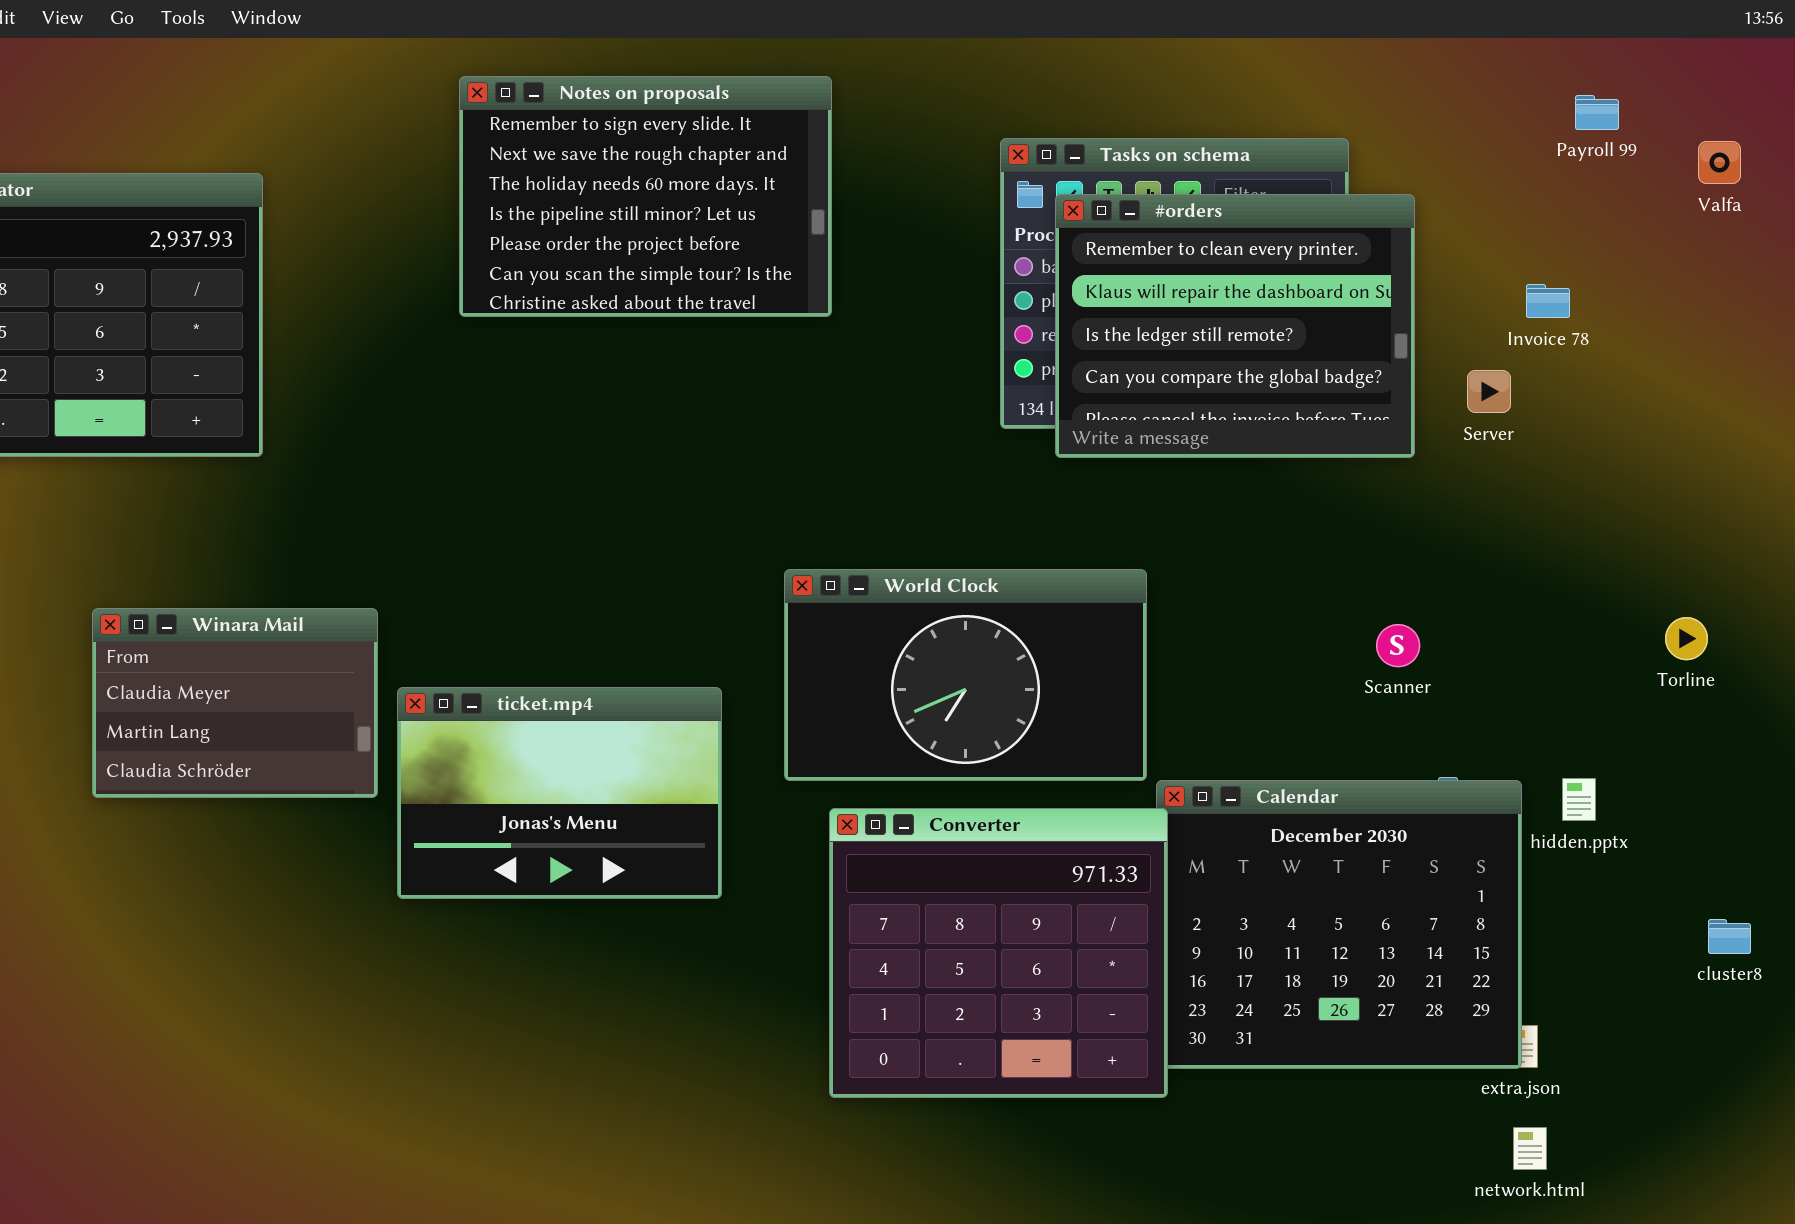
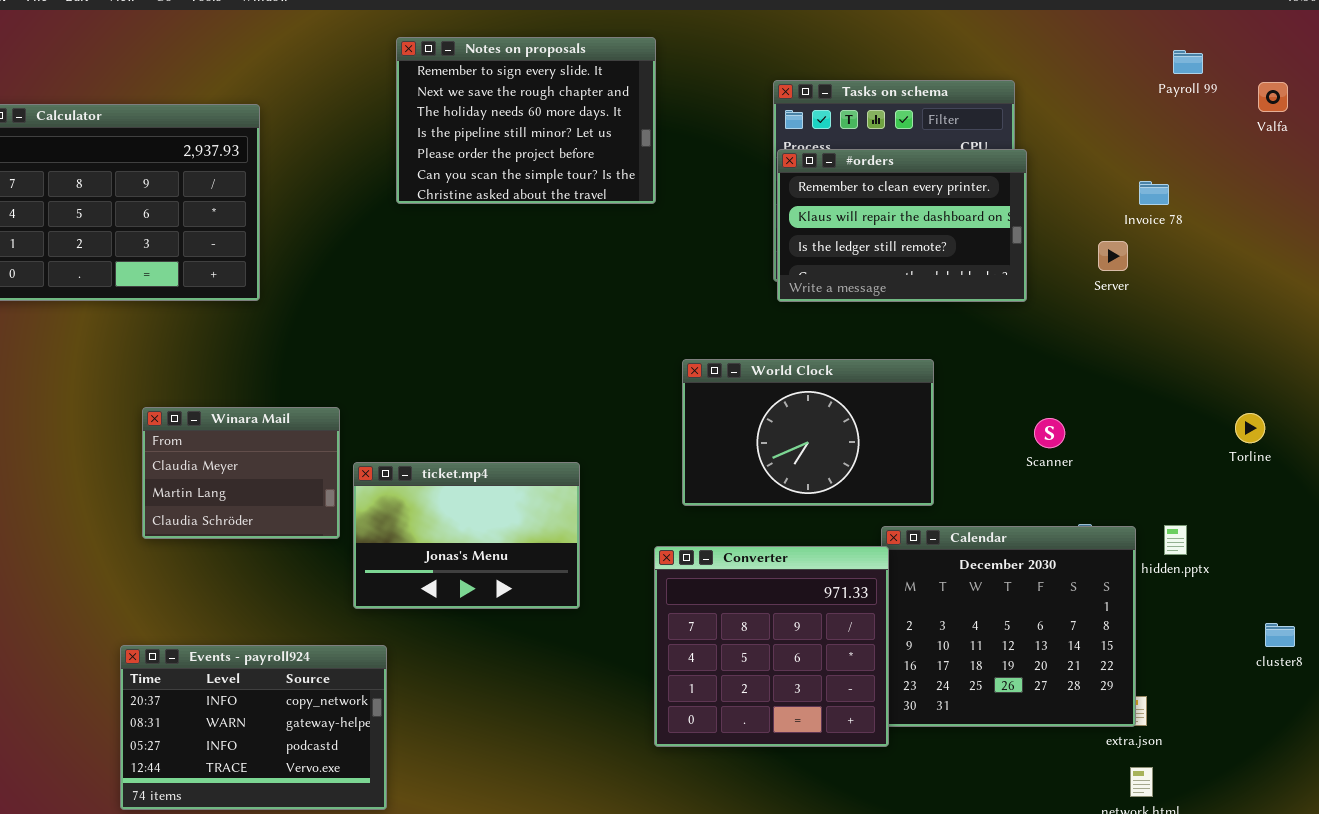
#orders: [1055,194,1415,458] -> [777,149,1027,302], moved, resized
World Clock: [784,569,1147,781] -> [682,359,934,506], moved
Events - payroll924: none -> [120,645,387,810], opened

